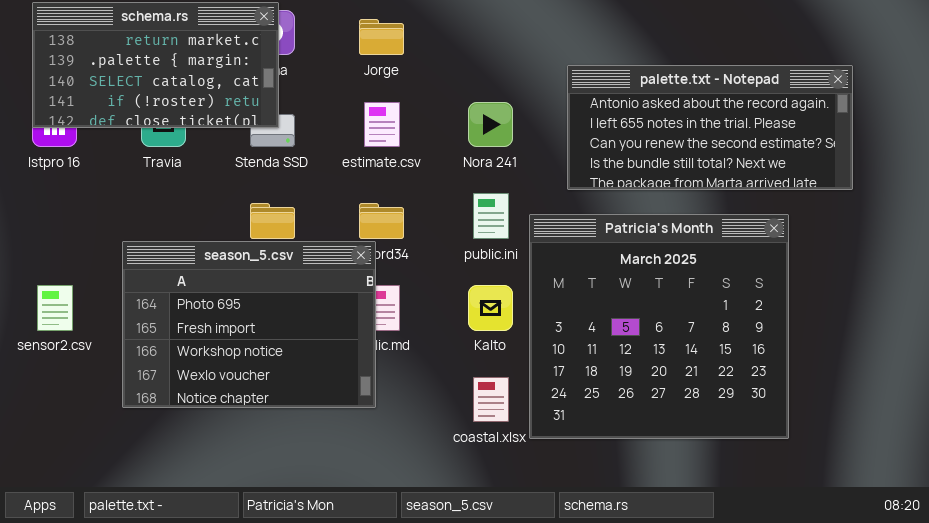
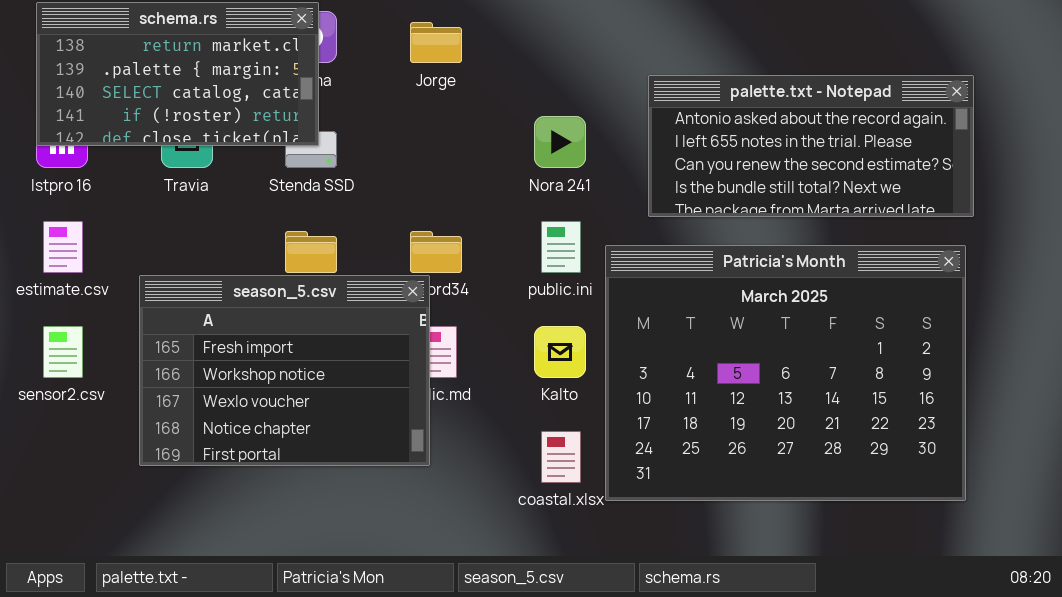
estimate.csv: [364,102,400,147] -> [43,221,83,273], moved
Patricia's Month: [529,214,789,439] -> [605,245,966,501], resized
season_5.csv: [122,241,376,408] -> [139,275,430,466], scrolled down 1 row

